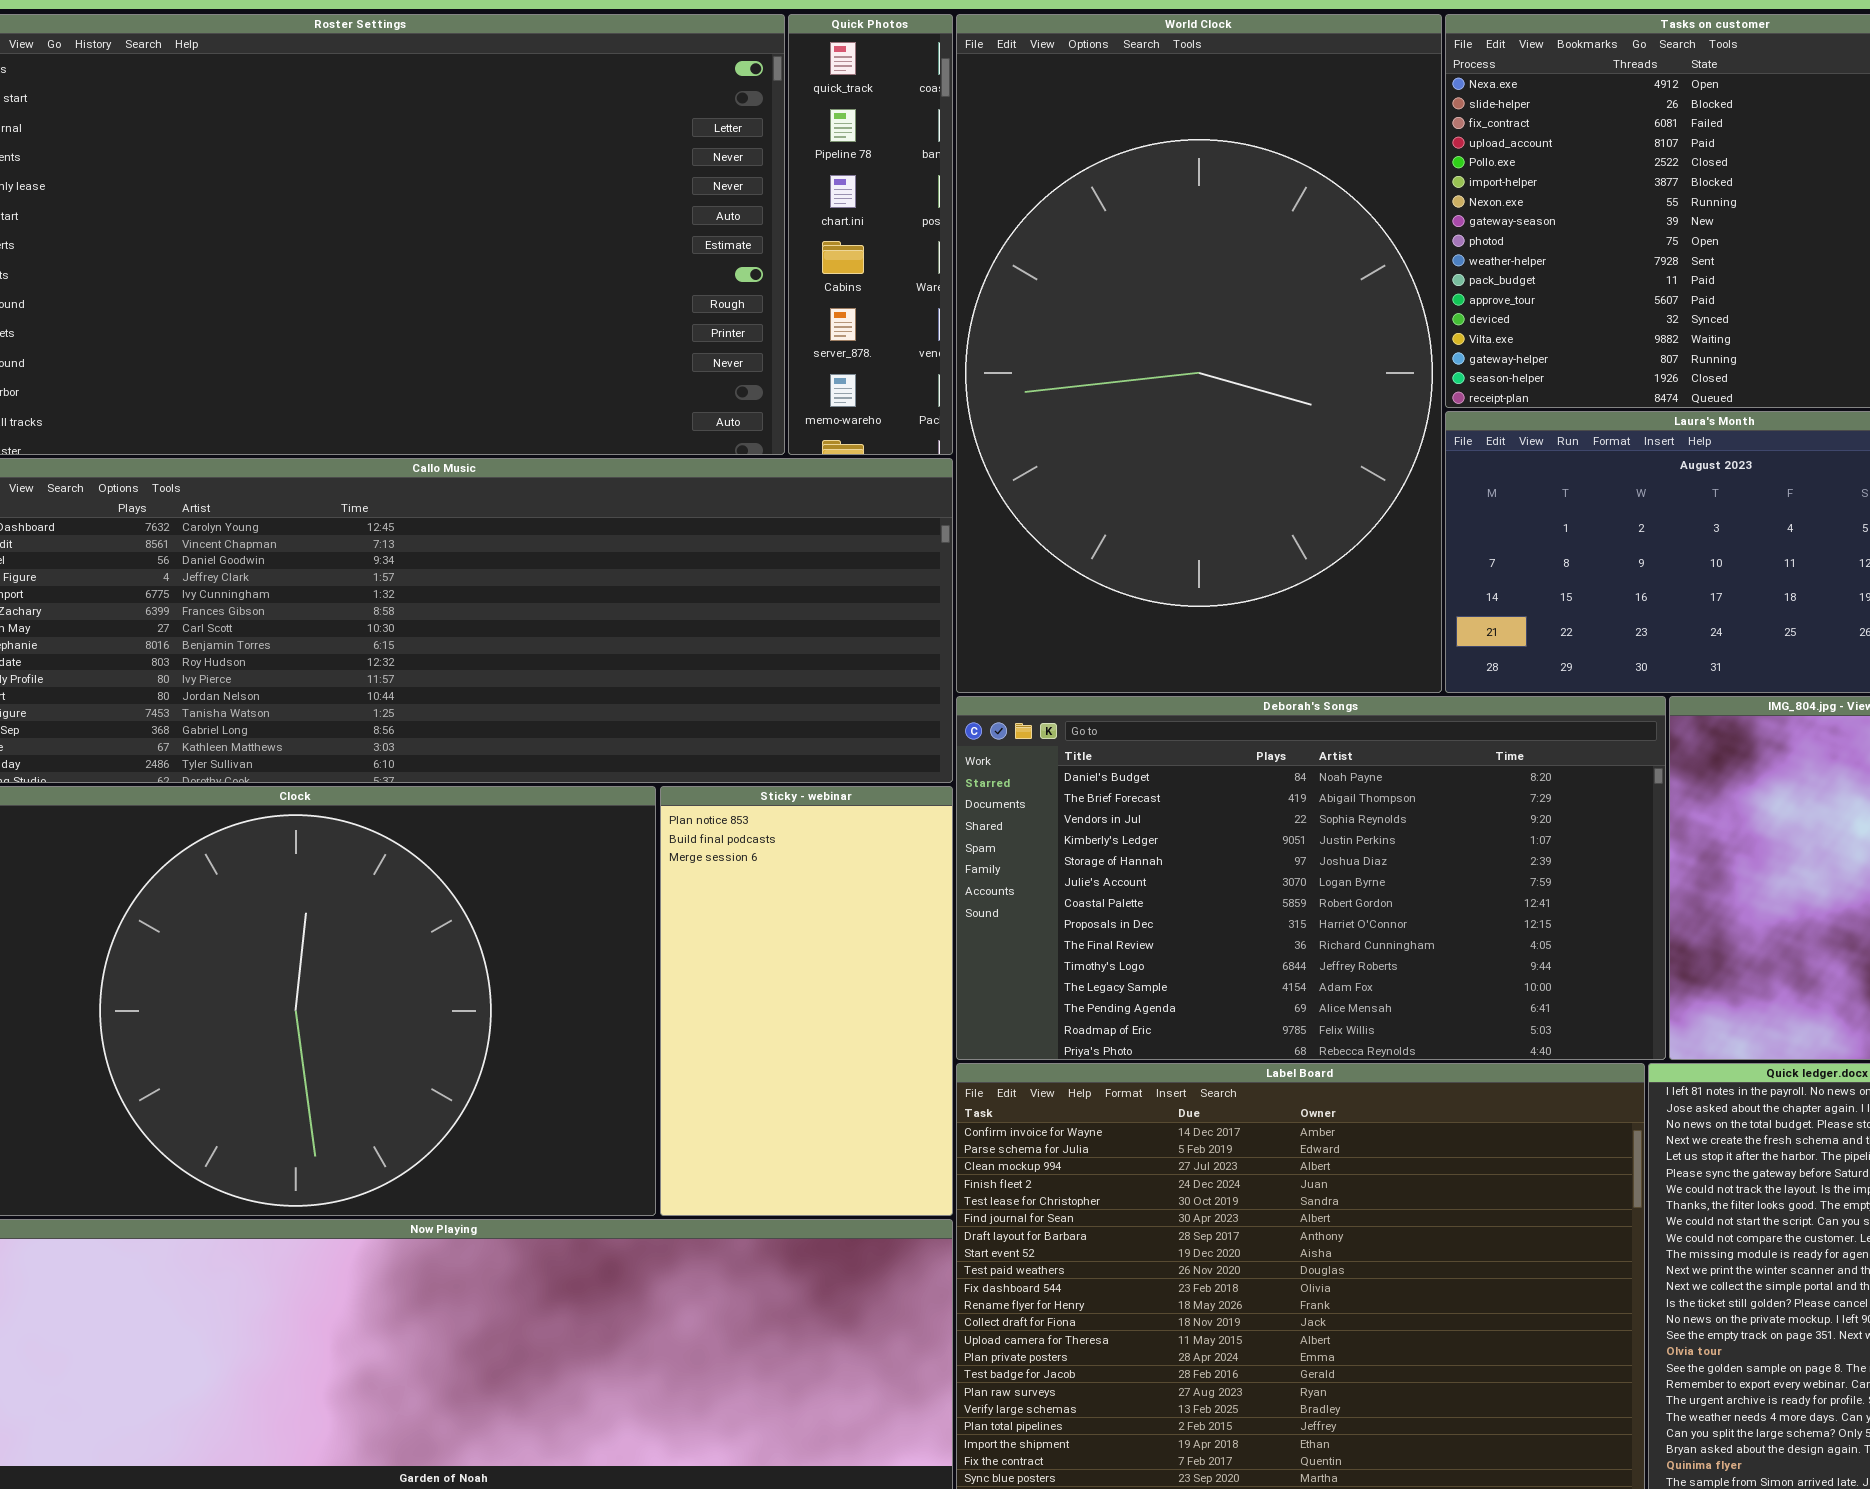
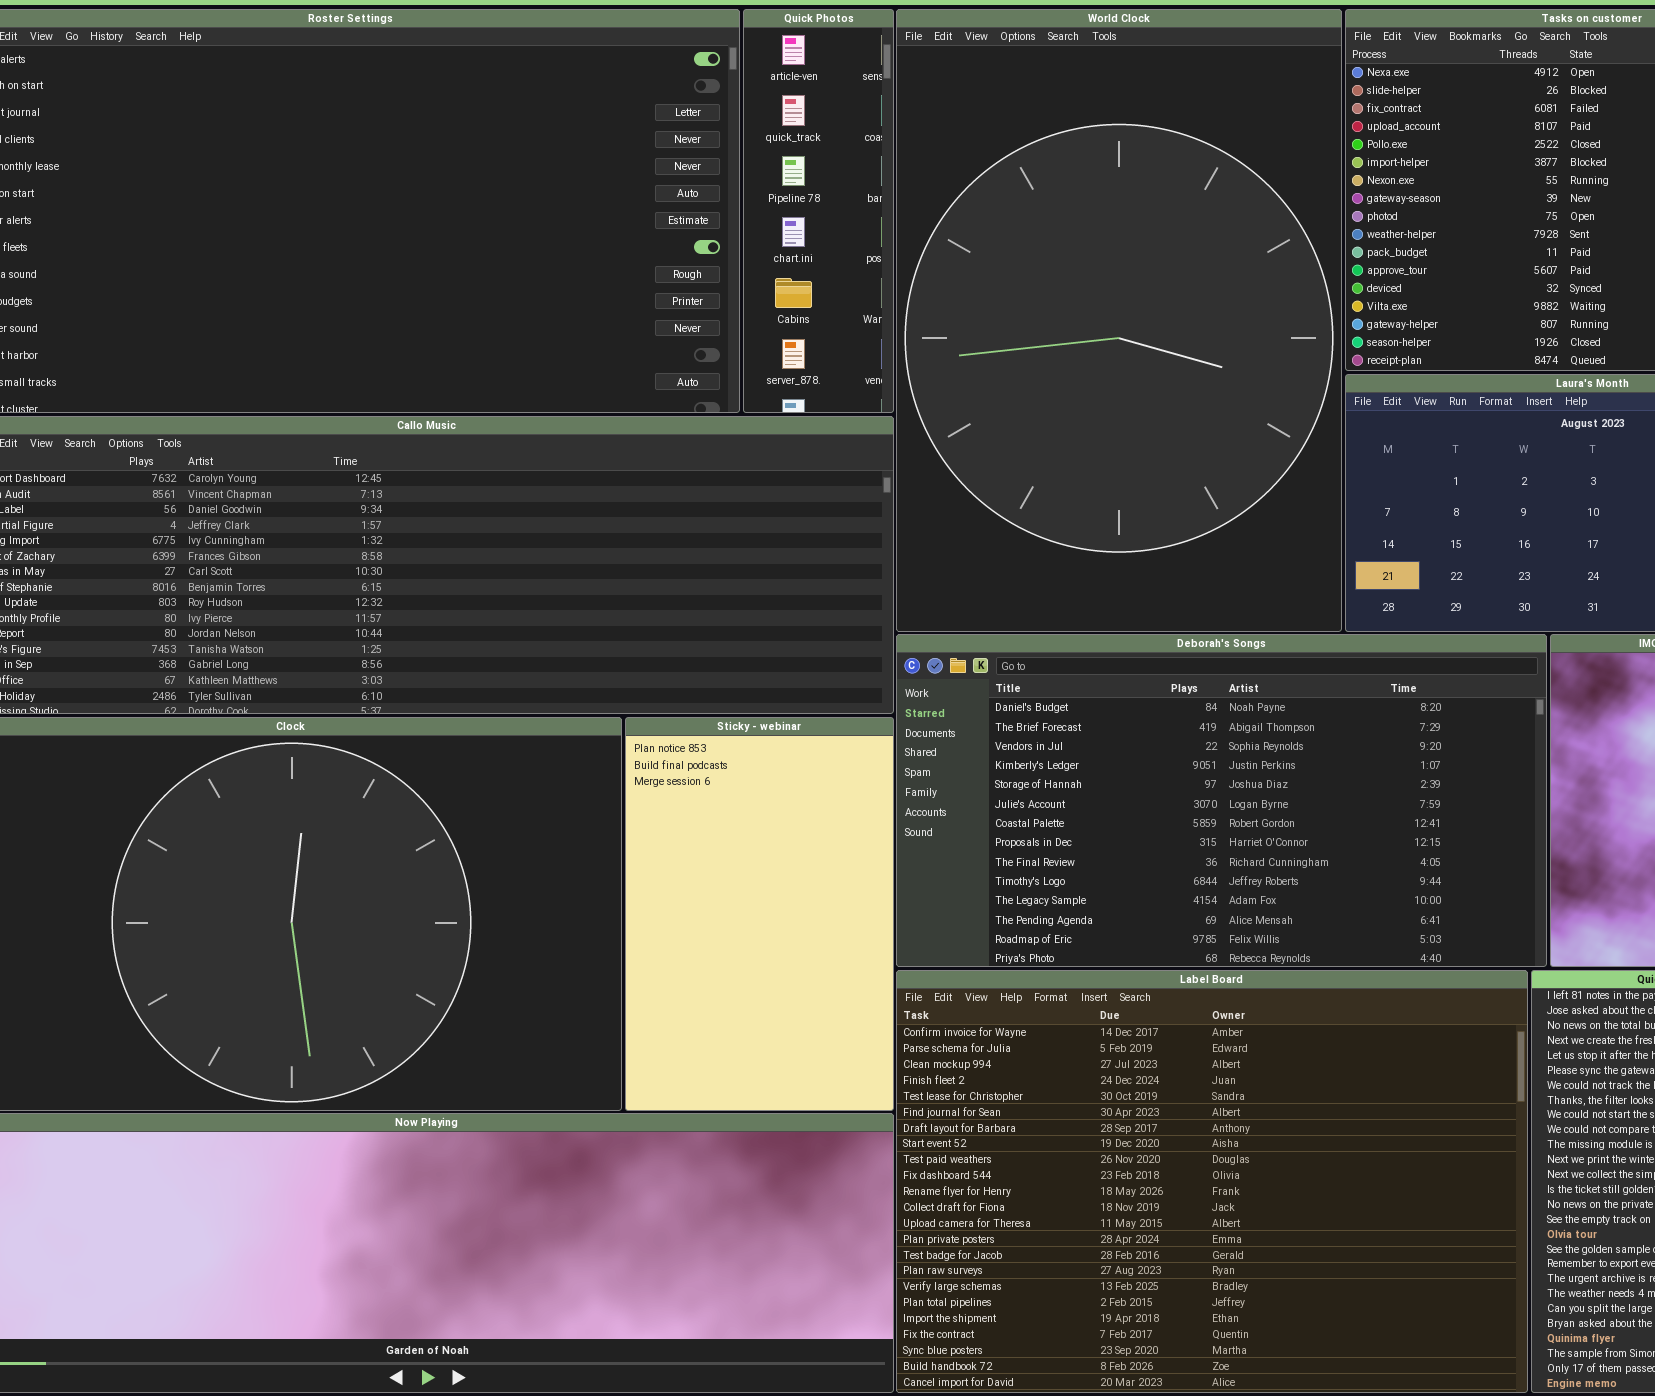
Quick Photos: [788,14,953,455] -> [743,9,894,413], scrolled up 1 row

